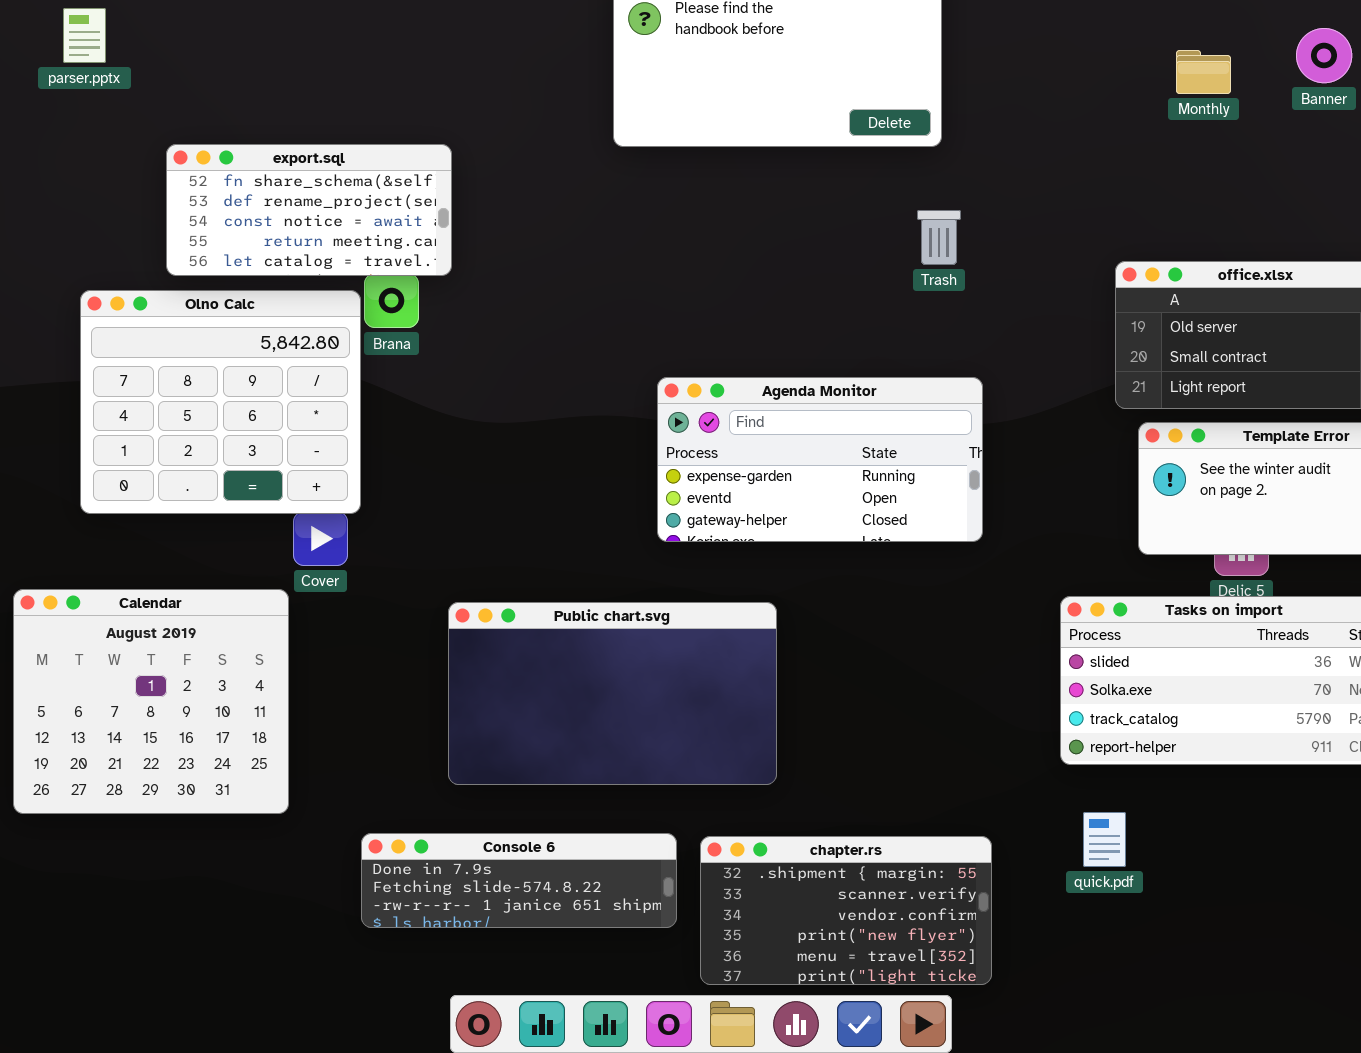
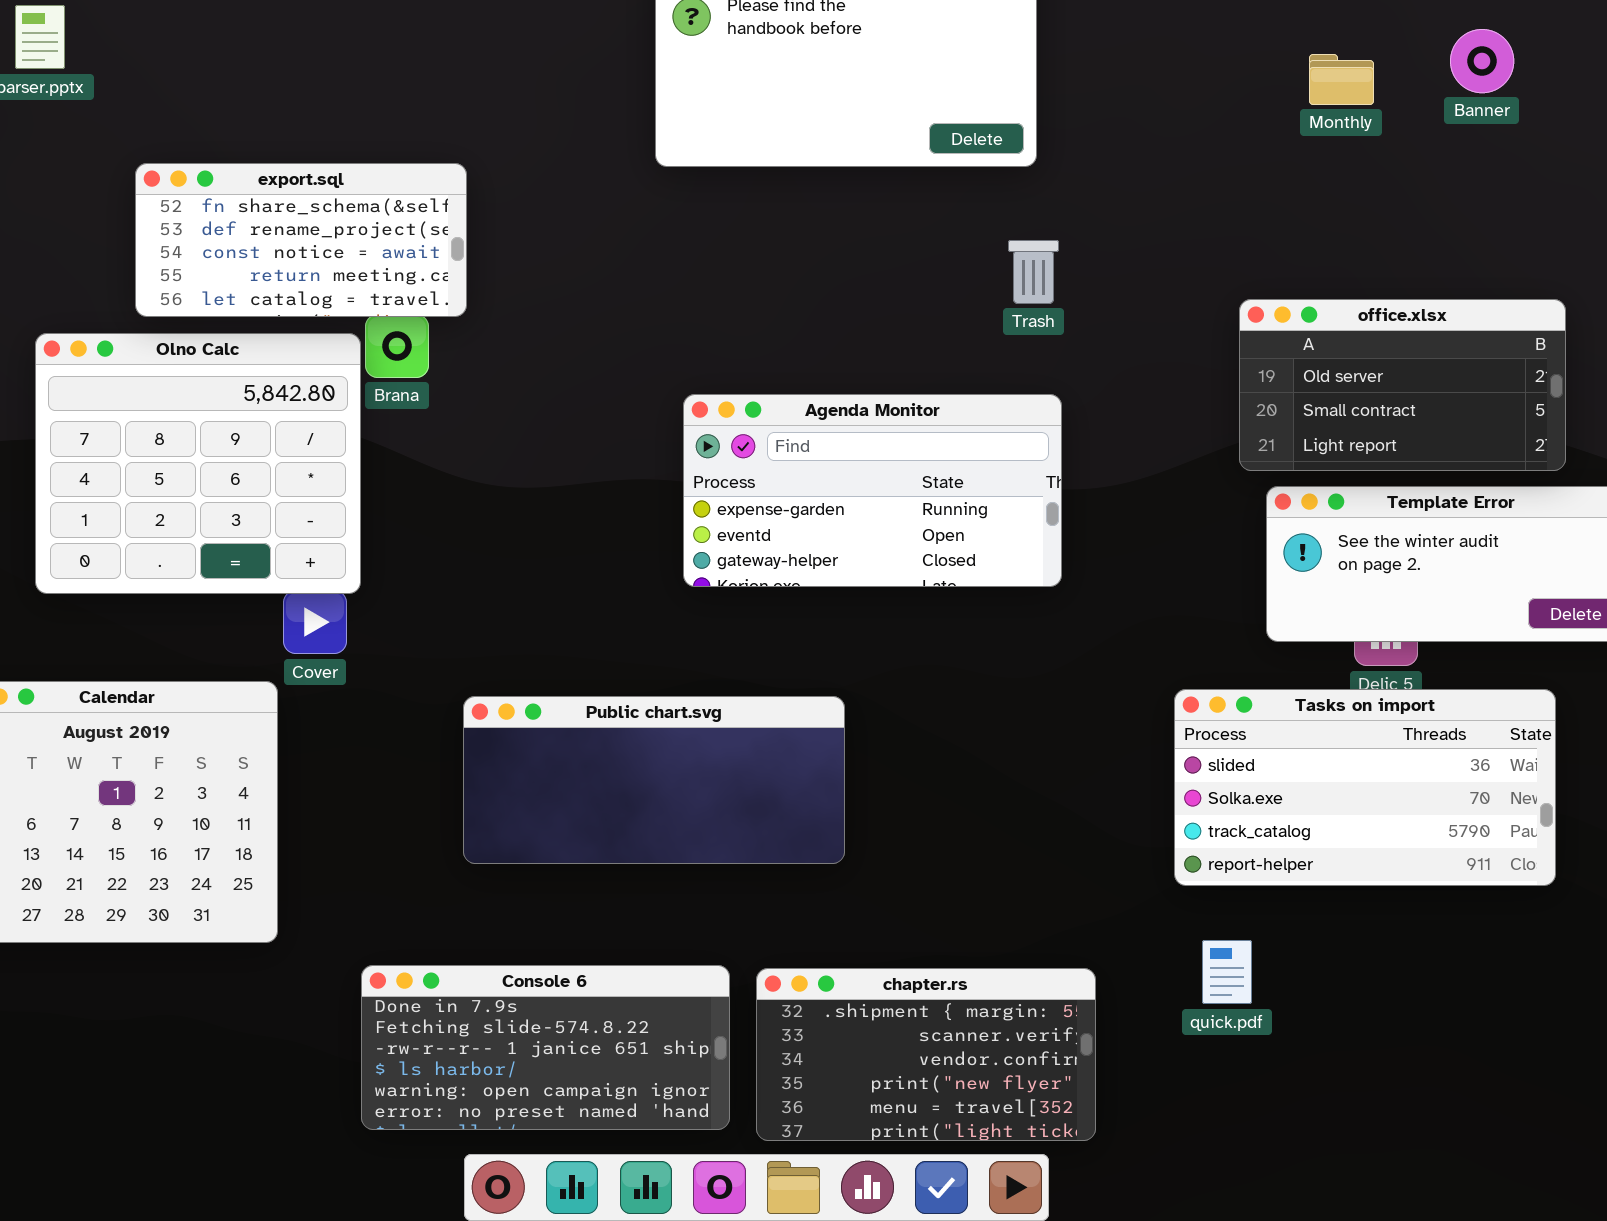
Agenda Monitor: [657,377,983,542] -> [683,394,1062,587], moved
Public chart.svg: [448,602,777,785] -> [463,696,845,864], resized
Console 6: [361,833,677,928] -> [361,965,730,1130], resized

